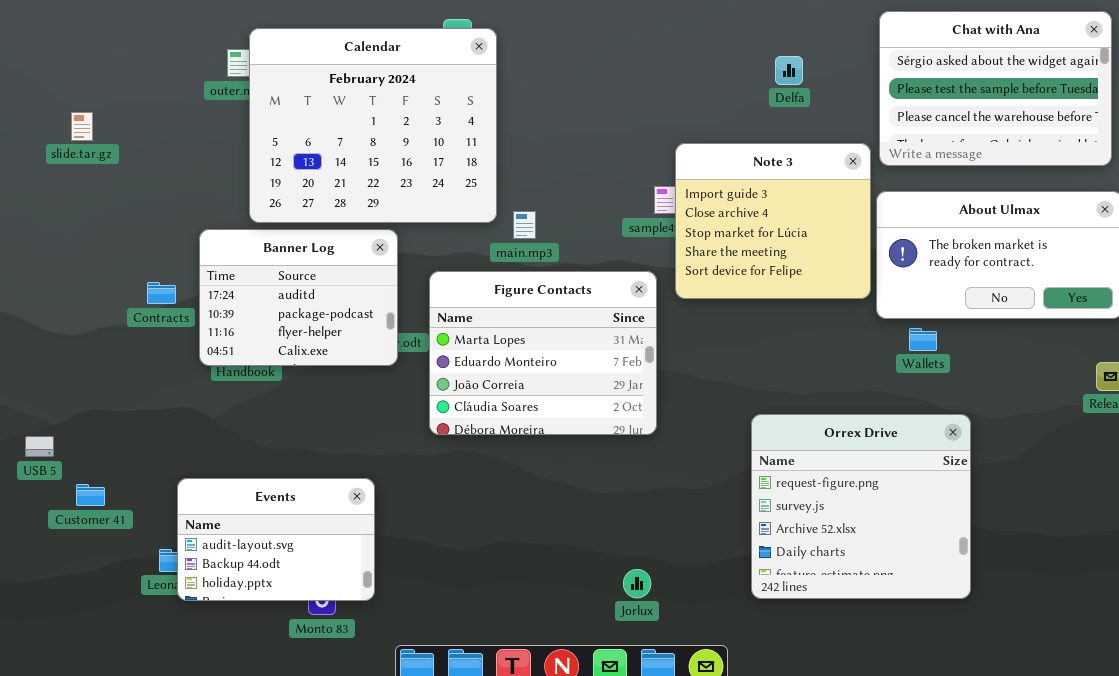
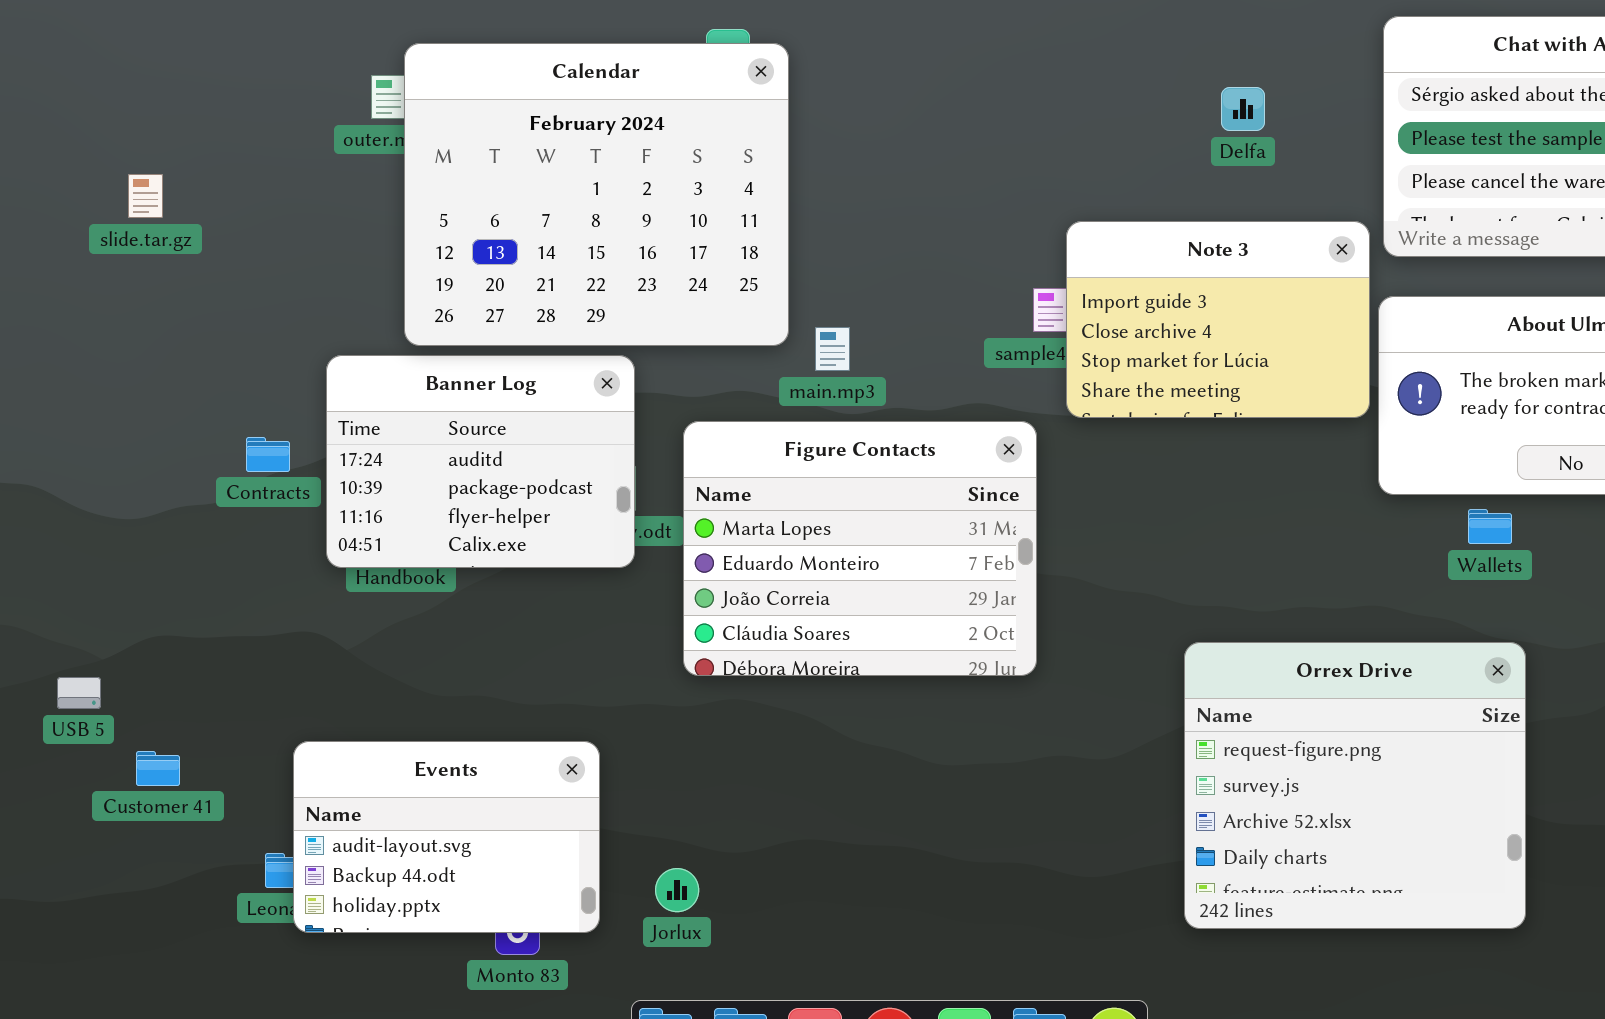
Note 3: [675,143,871,299] -> [1066,221,1370,418], resized
Wallets: [909,328,937,351] -> [1468,509,1512,544], moved
Jorlux: [623,569,651,598] -> [655,868,699,912], moved

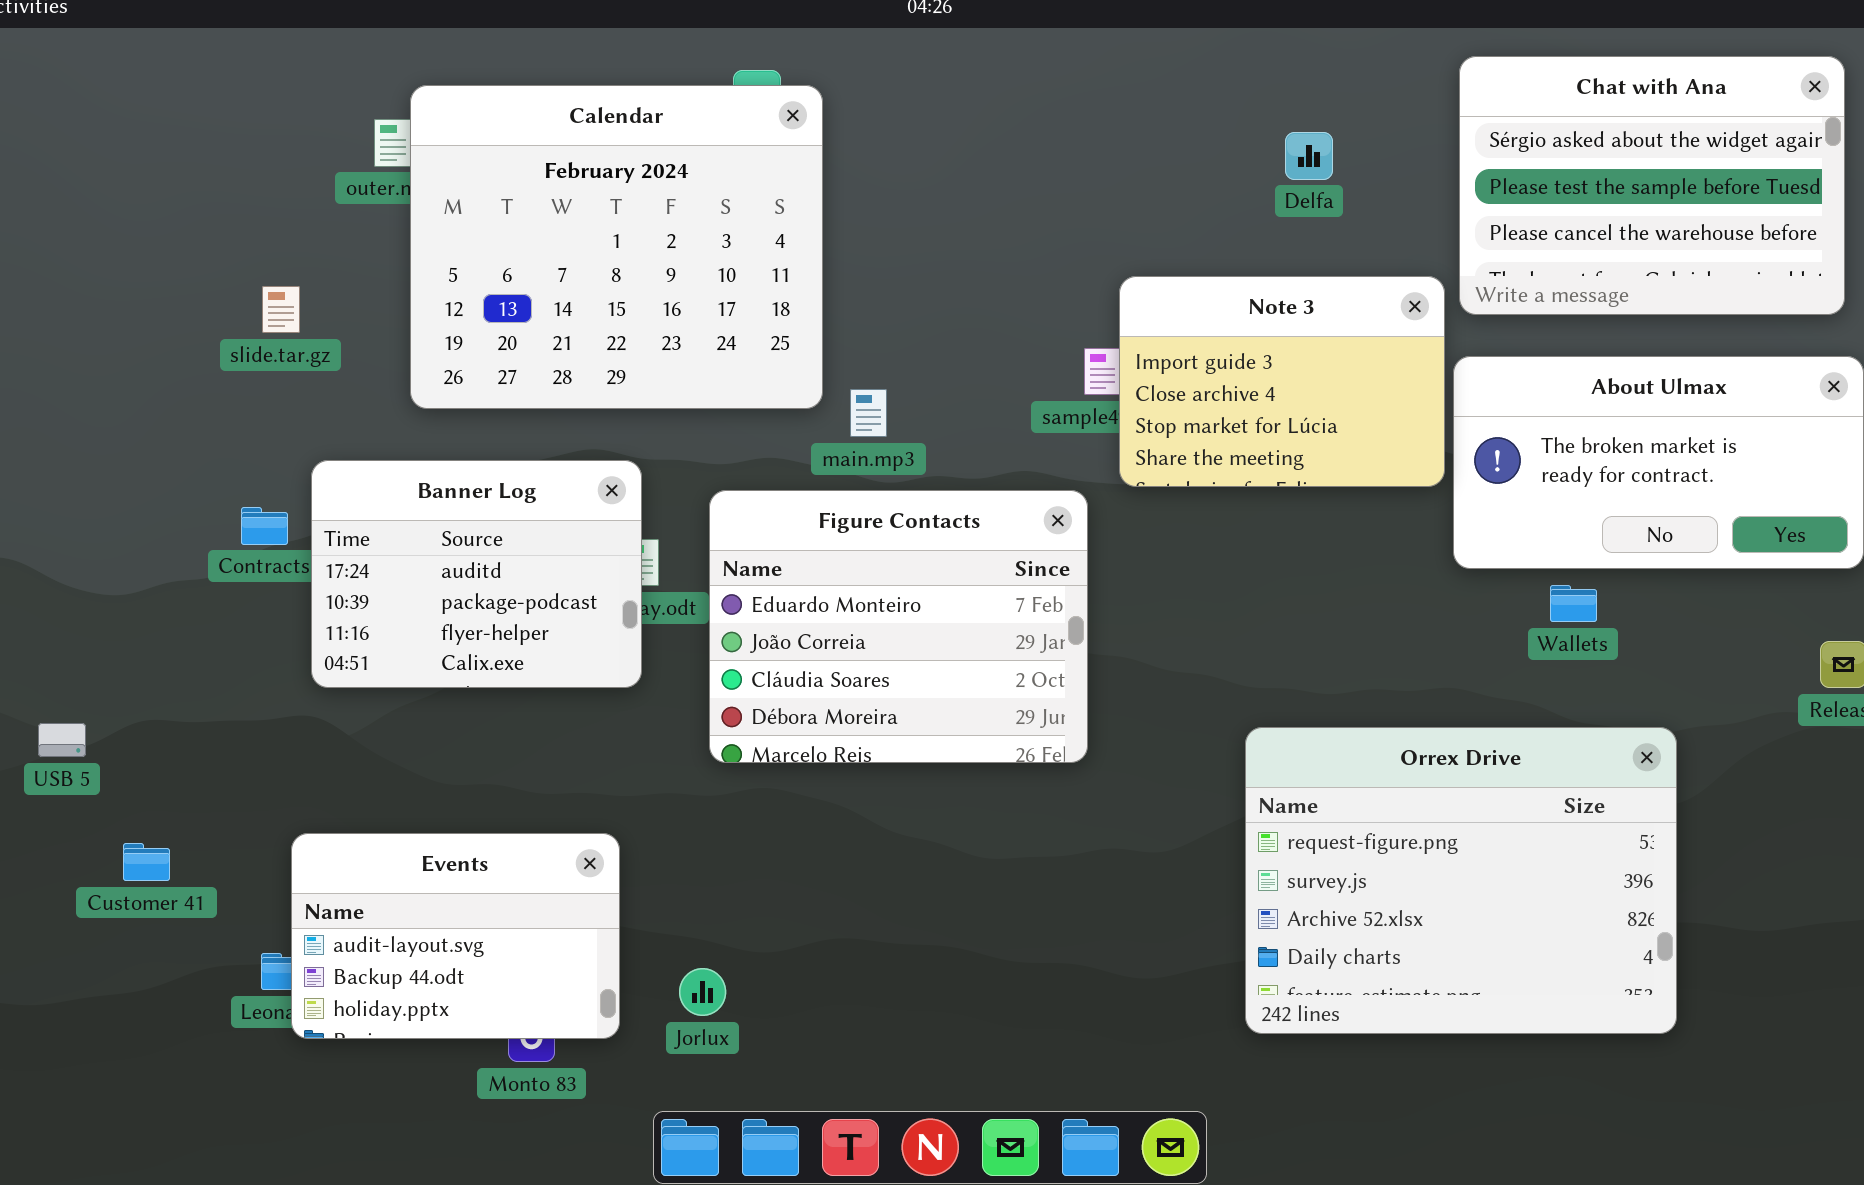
slide.tar.gz: [128,174,163,218] -> [262,286,300,333], moved
Banner Log: [326,355,635,568] -> [311,460,642,688], moved
Figure Contacts: [683,421,1037,676] -> [709,490,1088,763], scrolled down 1 row
Orrex Drive: [1184,642,1526,929] -> [1245,727,1677,1034], resized
USB 5: [57,677,101,709] -> [38,723,86,757], moved

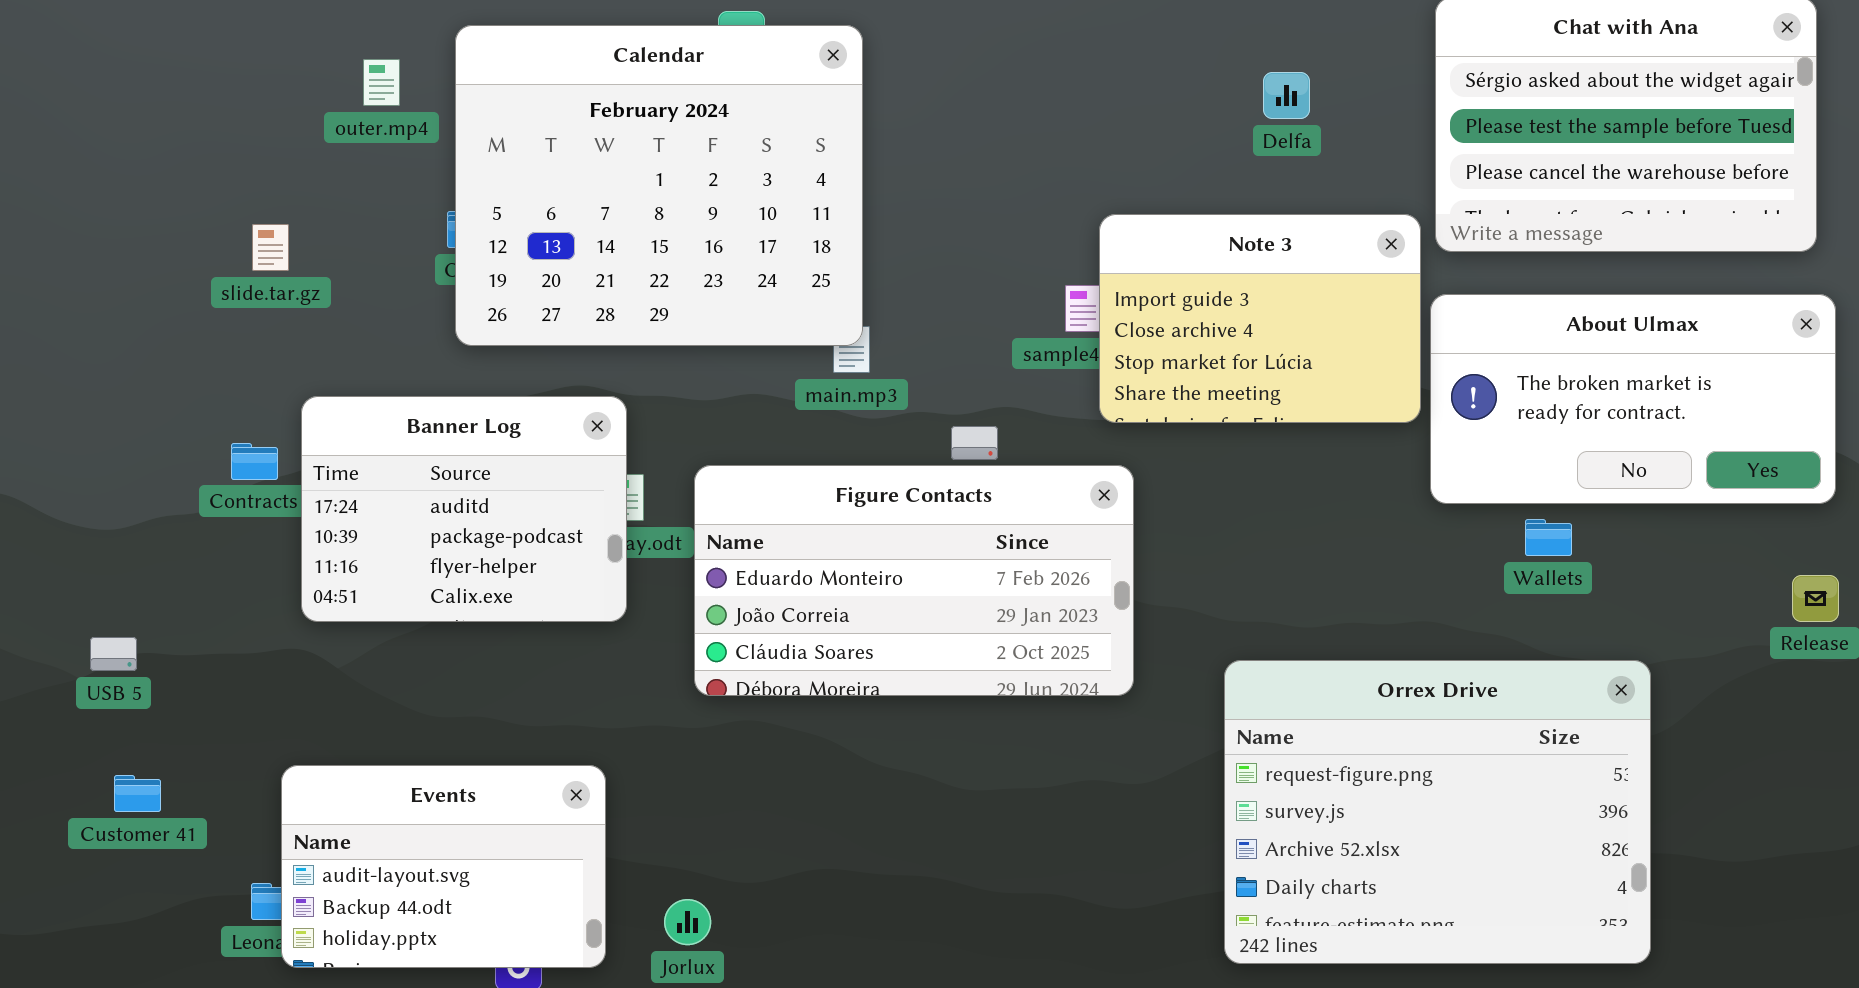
Calendar: [410,85,823,409] -> [455,25,863,346], moved
Figure Contacts: [709,490,1088,763] -> [694,465,1134,696], resized
USB 5: [38,723,86,757] -> [90,637,137,671], moved

